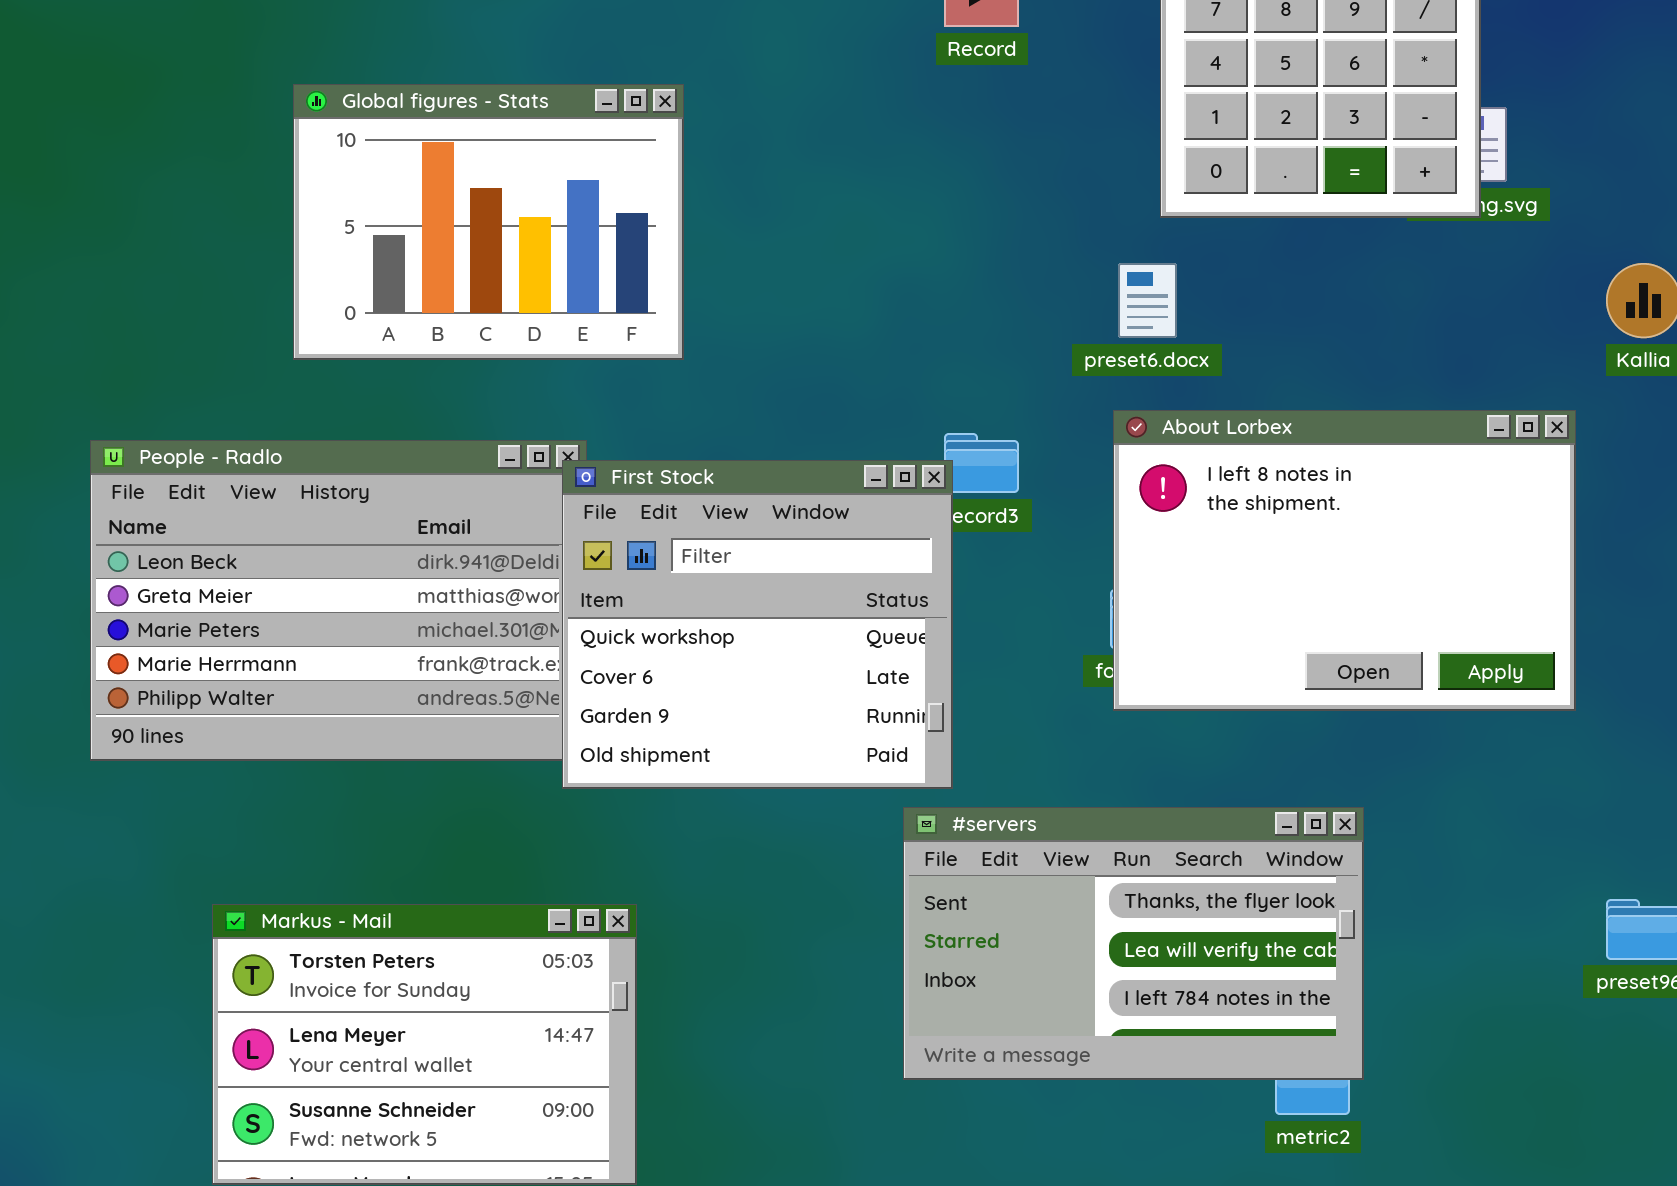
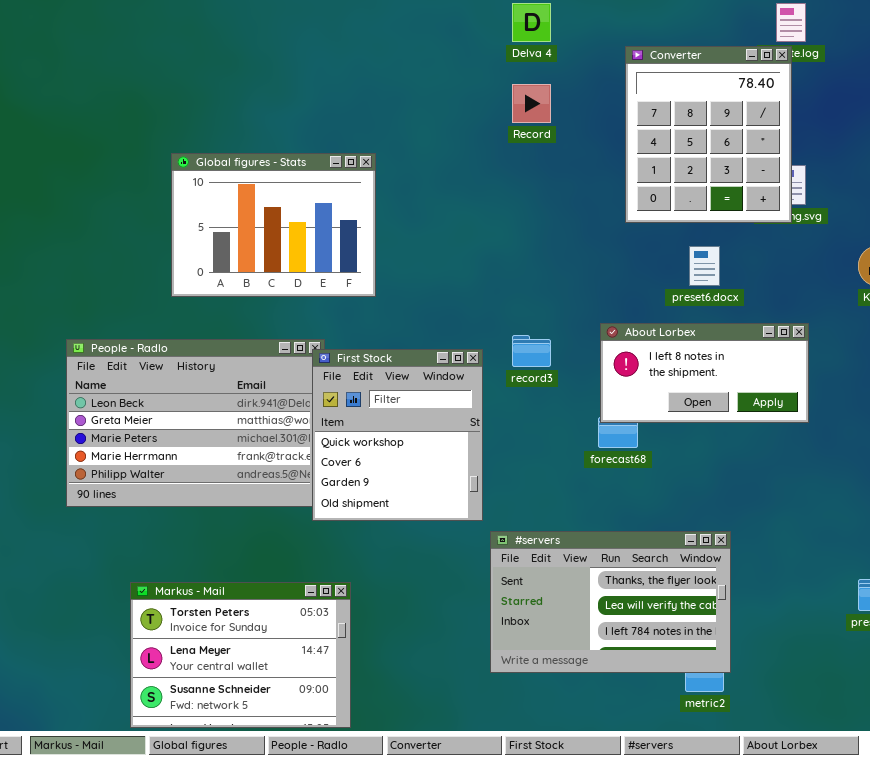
preset6.docx: [1118,263,1177,338] -> [689,246,720,286], moved
About Lorbex: [1113,410,1576,711] -> [600,323,809,423], resized
First Stock: [562,460,953,789] -> [312,349,483,521], resized

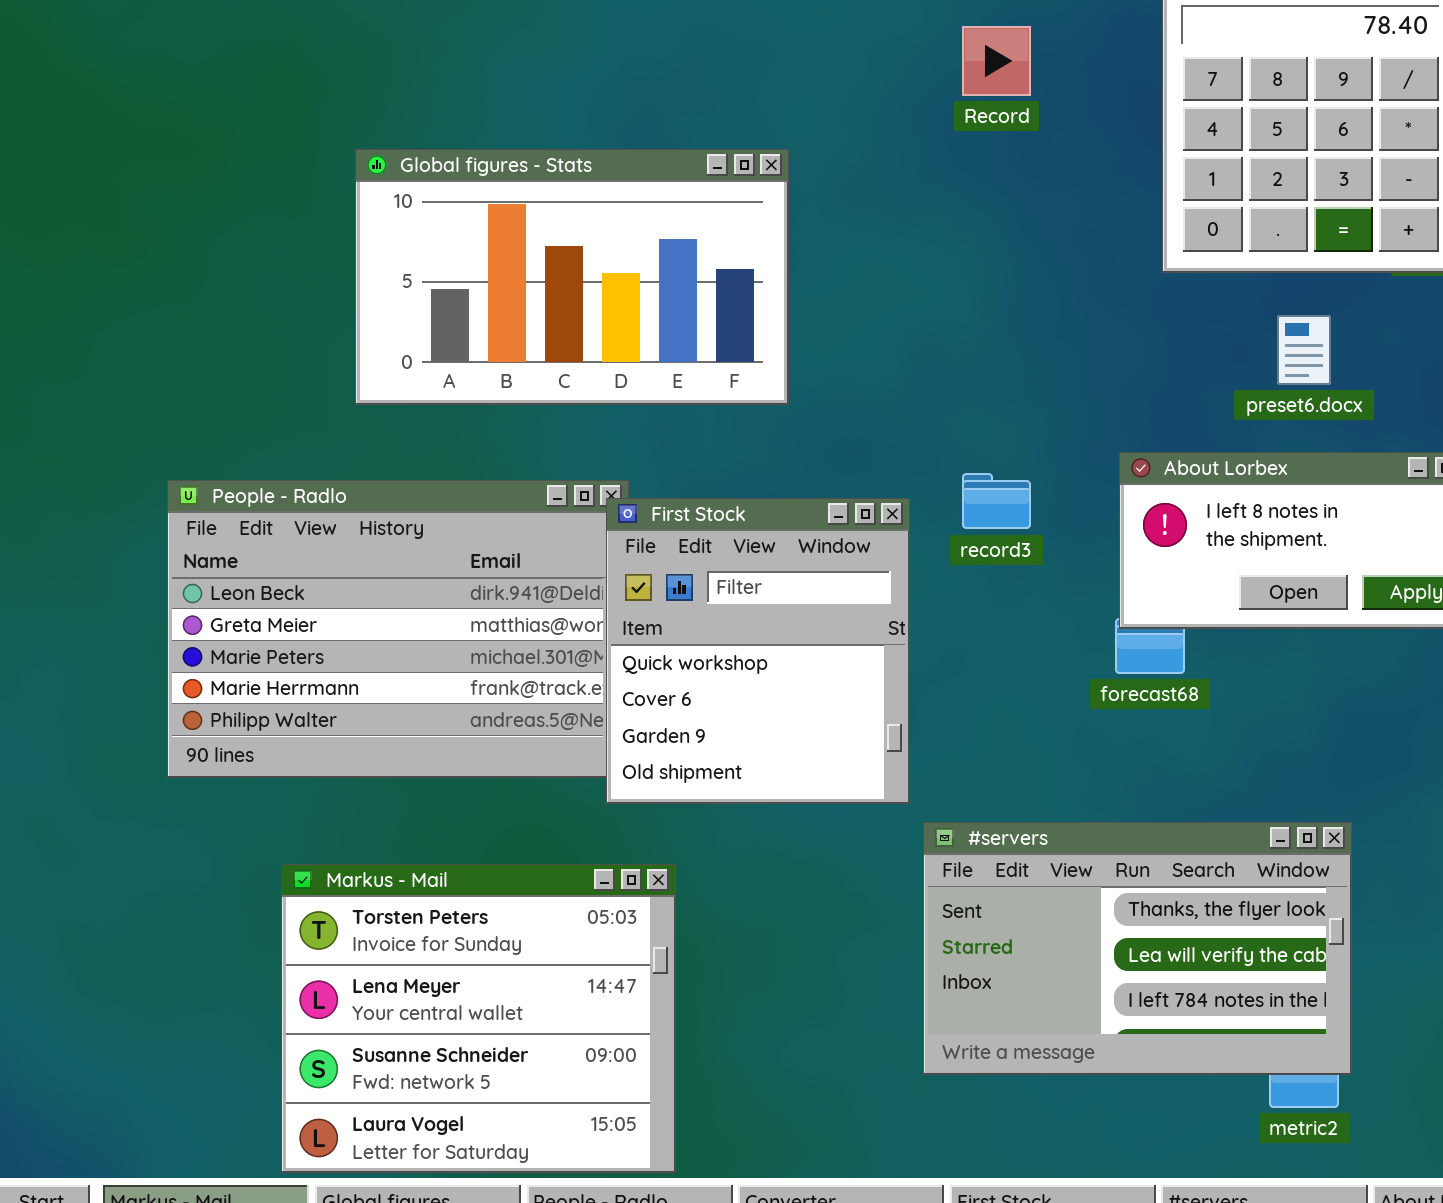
Global figures - Stats: [171,153,376,297] -> [355,149,789,405], resized
Markus - Mail: [130,582,351,728] -> [281,864,676,1173], resized

